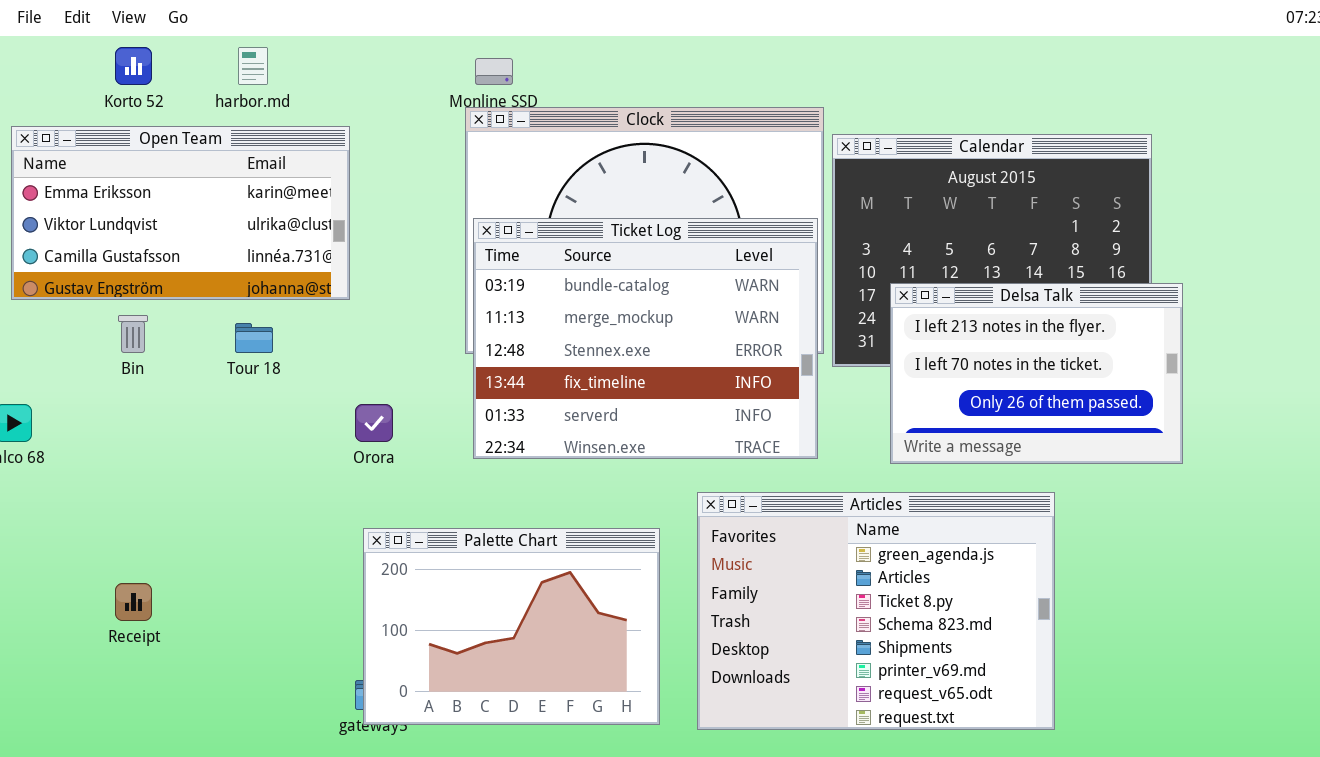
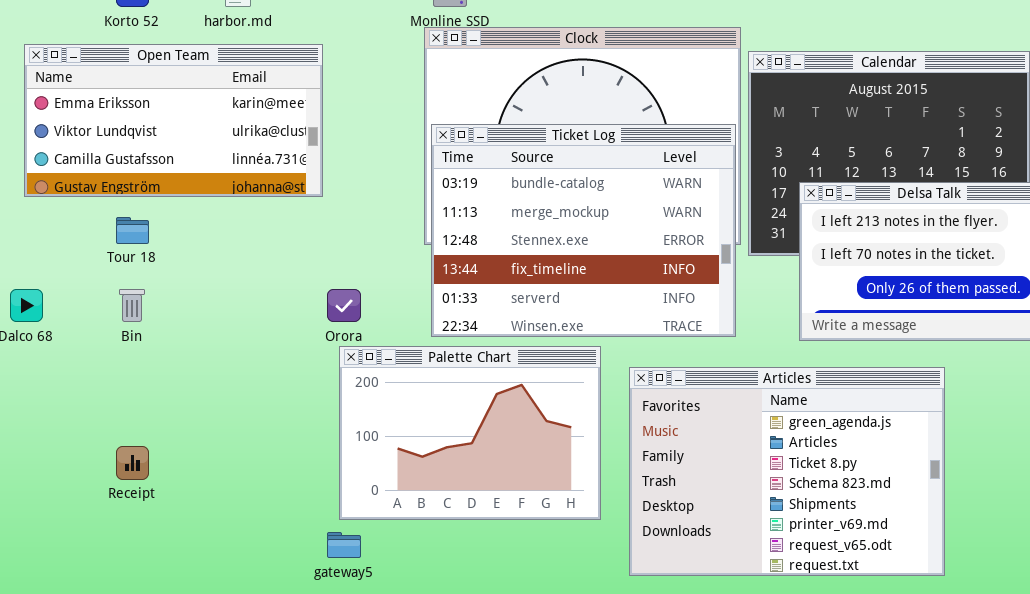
Bin: [118,315,148,353] -> [119,289,145,322], moved
Tour 18: [235,323,273,353] -> [116,217,149,244], moved
Palette Chart: [363,528,660,725] -> [339,346,601,520], moved

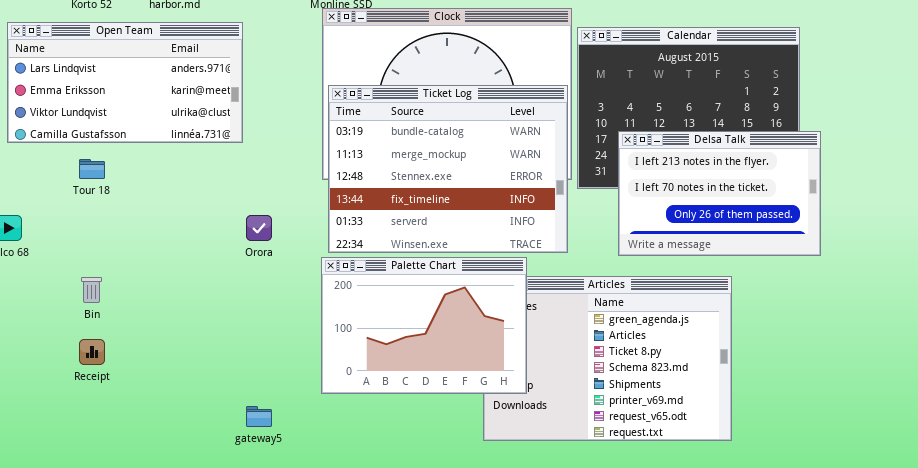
Open Team: [24,44,323,197] -> [7,22,243,143], scrolled up 1 row
Bin: [119,289,145,322] -> [81,277,102,303], moved
Palette Chart: [339,346,601,520] -> [321,257,527,394], moved

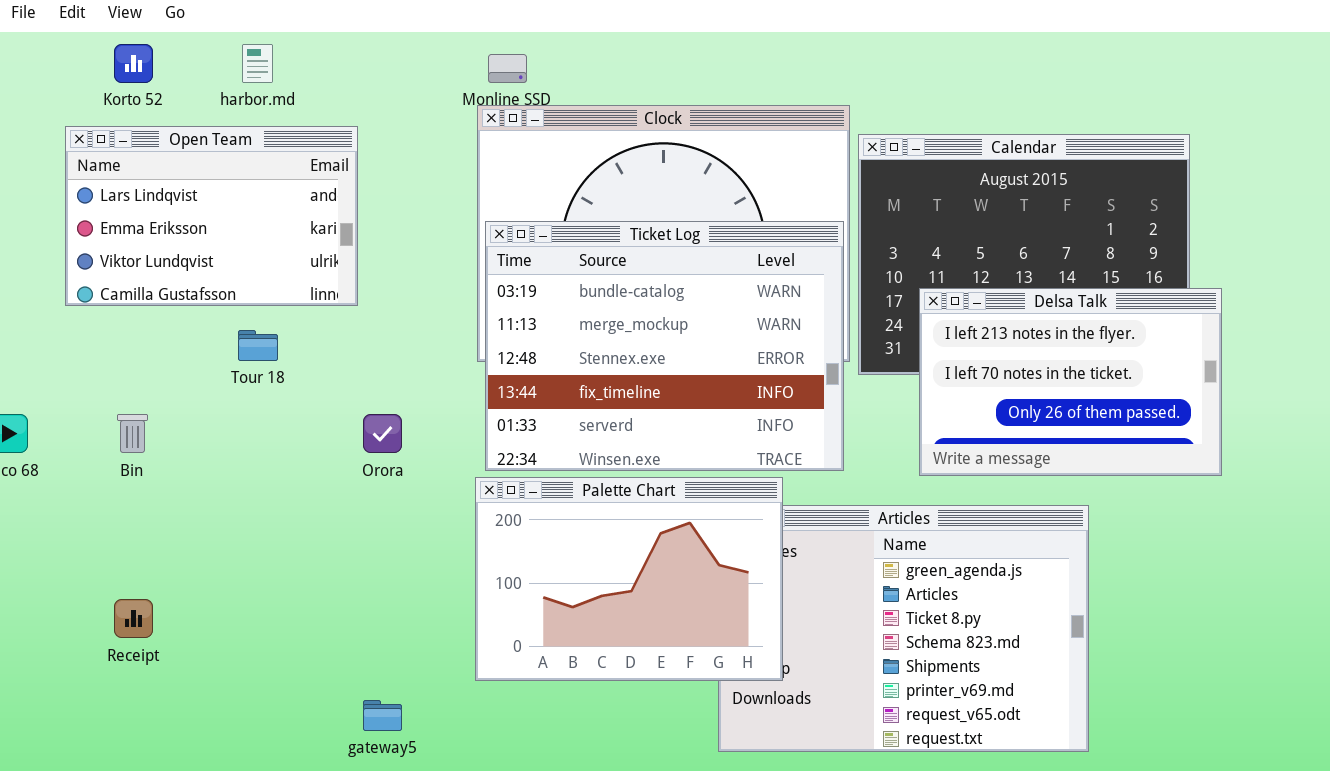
Open Team: [7,22,243,143] -> [65,126,358,306], resized
Tour 18: [79,159,105,179] -> [238,330,278,361], moved
Bin: [81,277,102,303] -> [117,414,148,453], moved

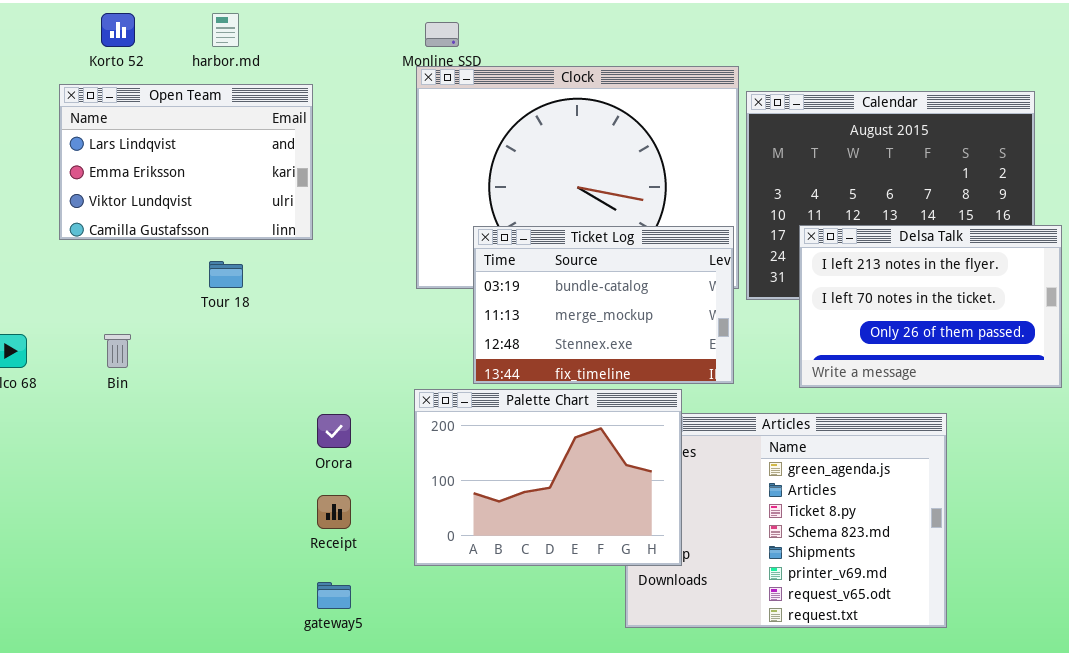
Ticket Log: [485,221,844,471] -> [473,226,734,384], resized
Orora: [363,414,402,453] -> [317,414,351,448], moved
Receipt: [114,599,153,638] -> [317,495,351,529], moved

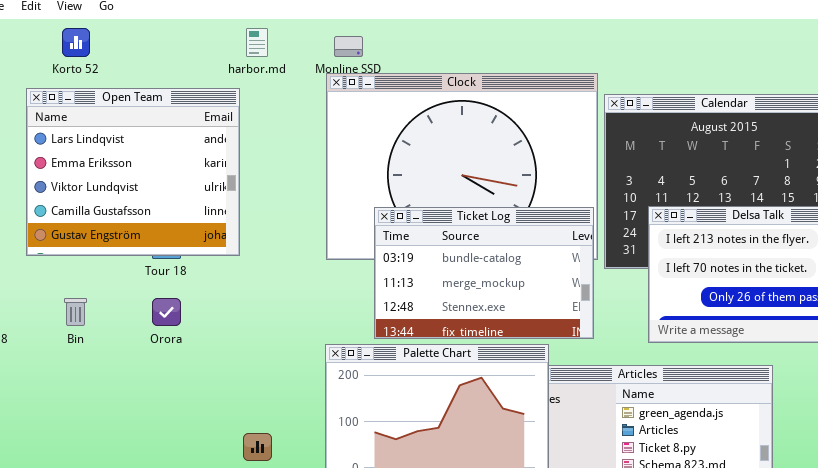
harbor.md: [212,13,239,47] -> [246,28,268,57], moved
Open Team: [59,84,313,240] -> [26,88,240,256], resized
Orora: [317,414,351,448] -> [152,298,181,326], moved

